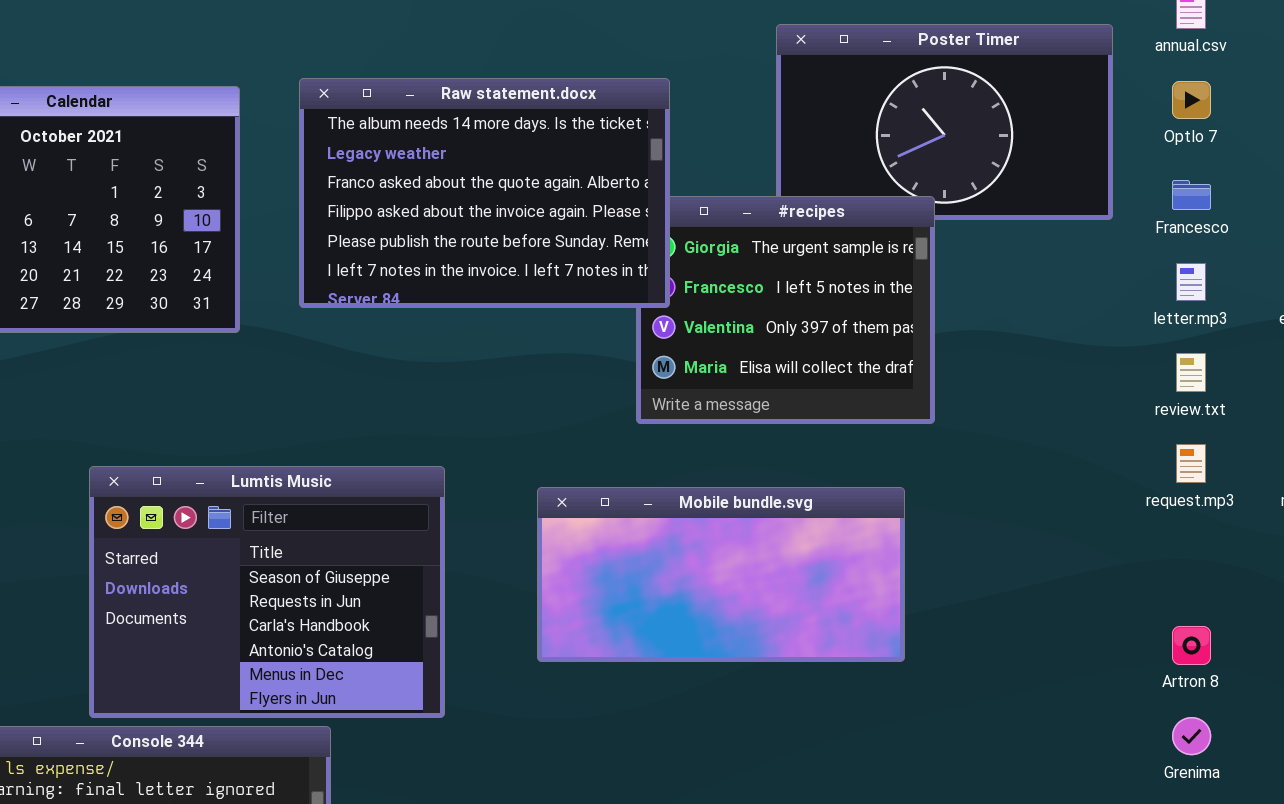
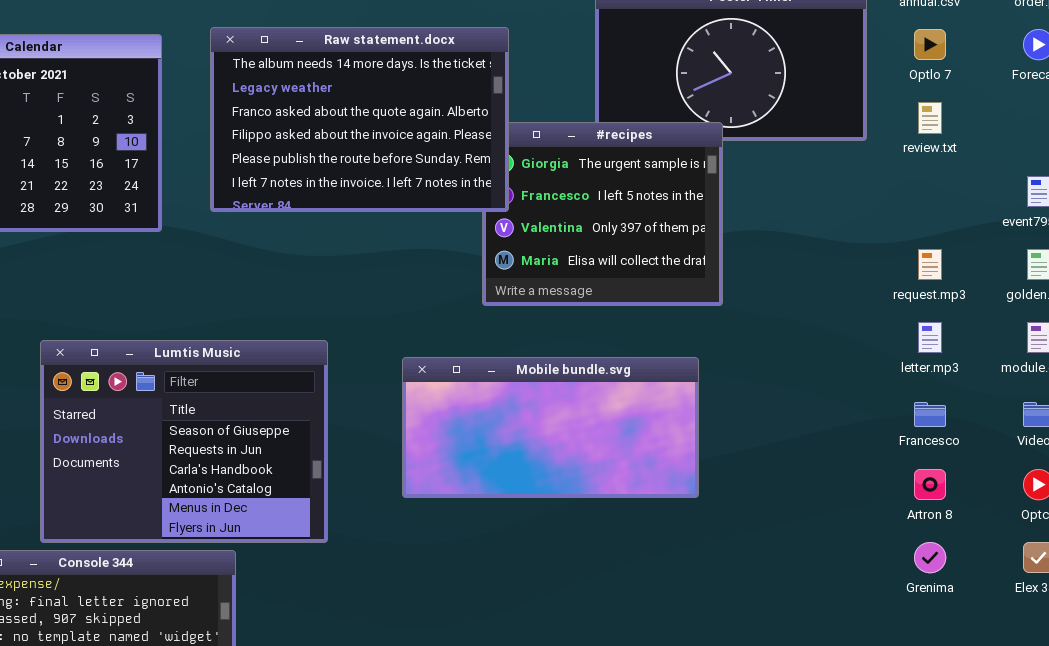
Francesco: [1172,180,1211,210] -> [914,402,946,427], moved
letter.mp3: [1176,263,1206,301] -> [918,322,942,353], moved
review.txt: [1176,353,1206,392] -> [918,102,942,134], moved
request.mp3: [1176,444,1206,483] -> [918,249,942,280], moved

